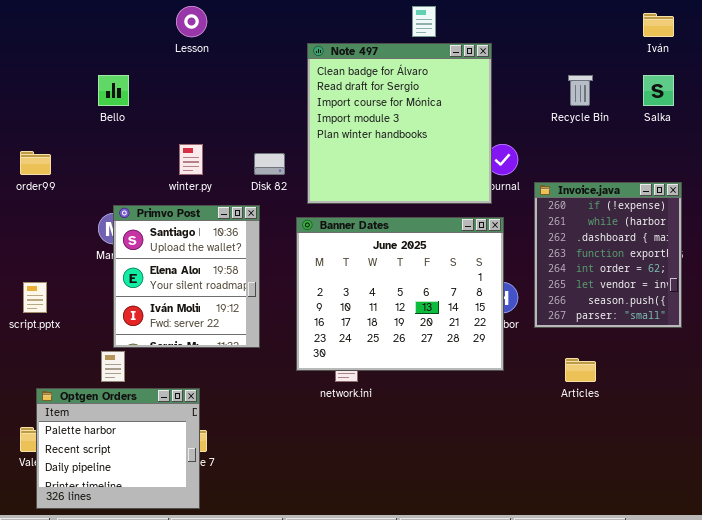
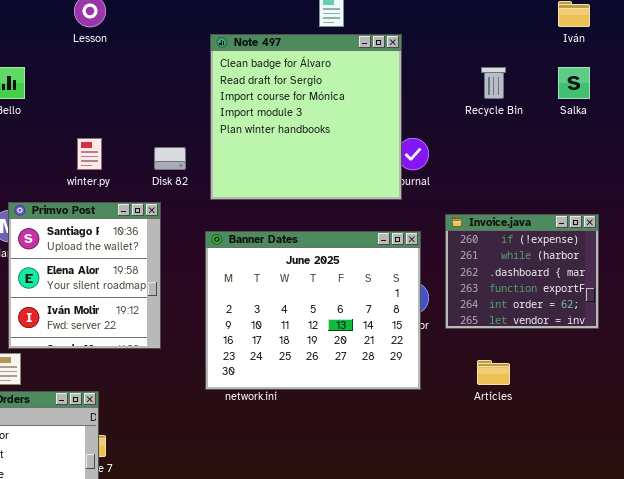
Invoice.java: [534,182,682,328] -> [445,214,599,329], resized
Banner Dates: [296,217,504,371] -> [205,231,421,390], moved

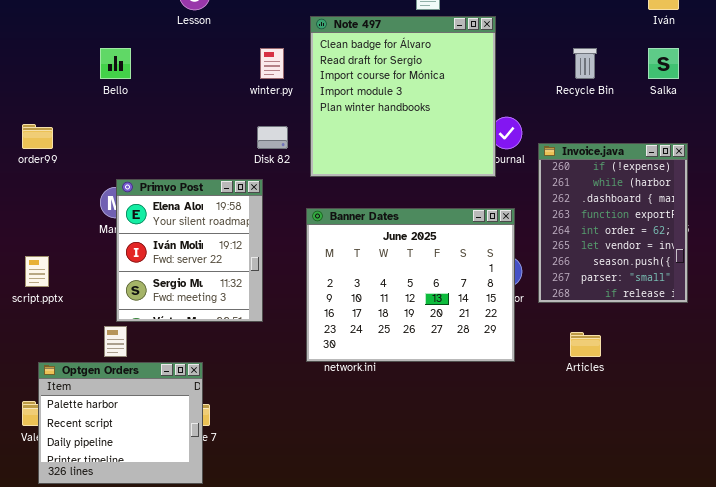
winter.py: [77,138,102,170] -> [260,48,284,79], moved
Primvo Post: [8,202,161,349] -> [116,179,263,322], scrolled down 1 row
Invoice.java: [445,214,599,329] -> [538,143,688,303], resized

